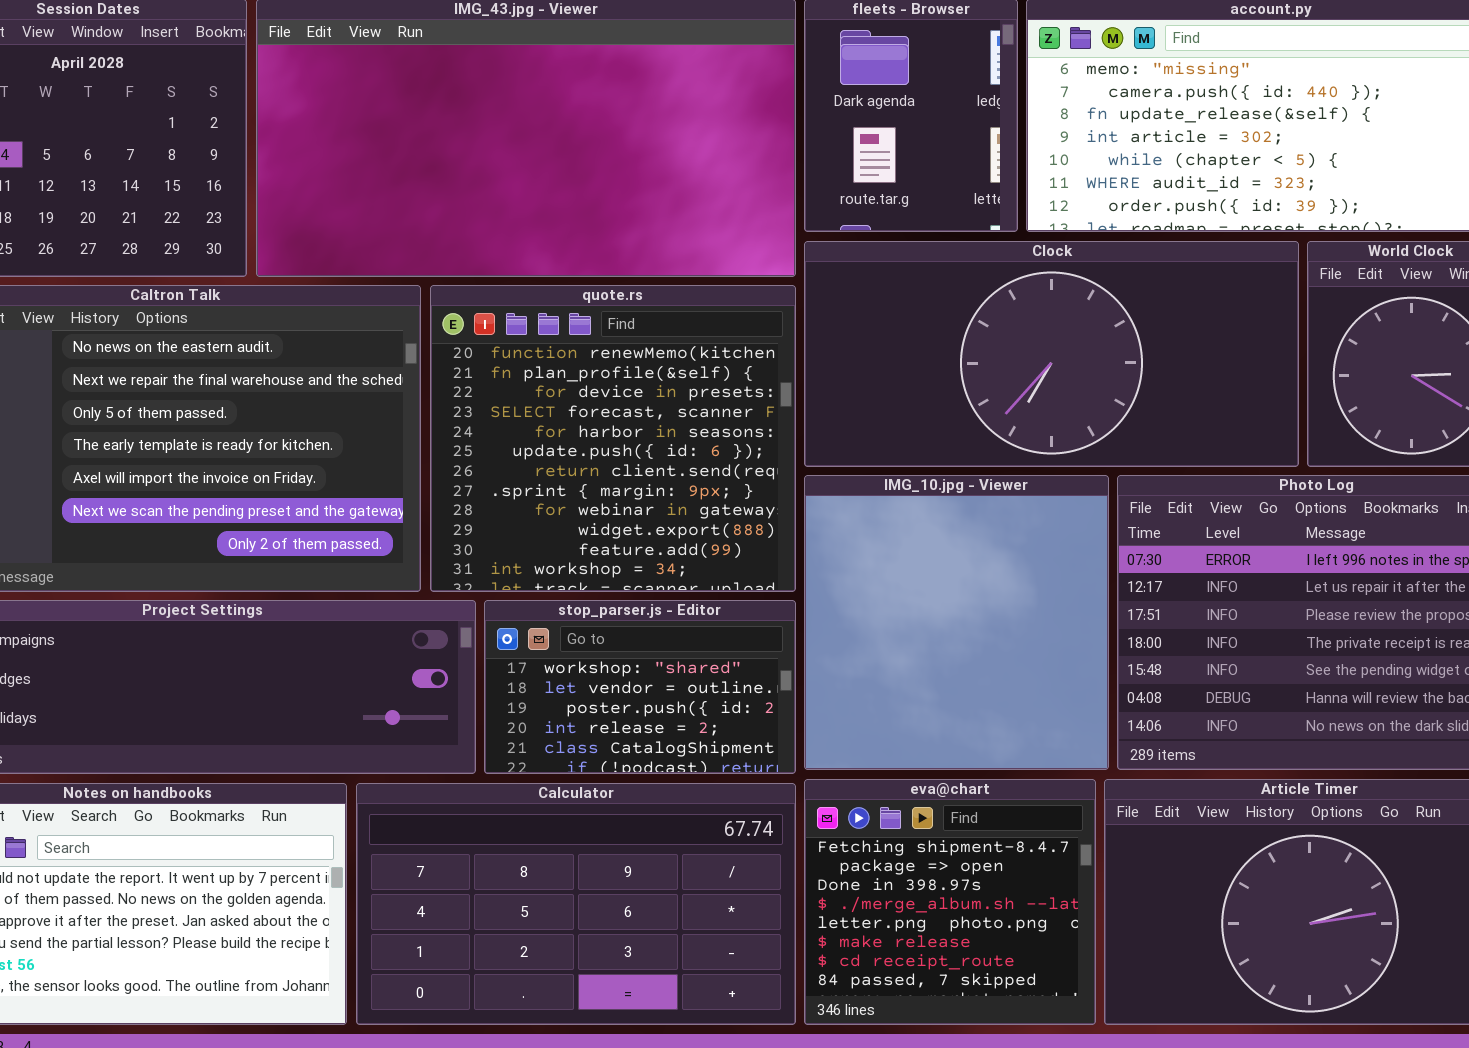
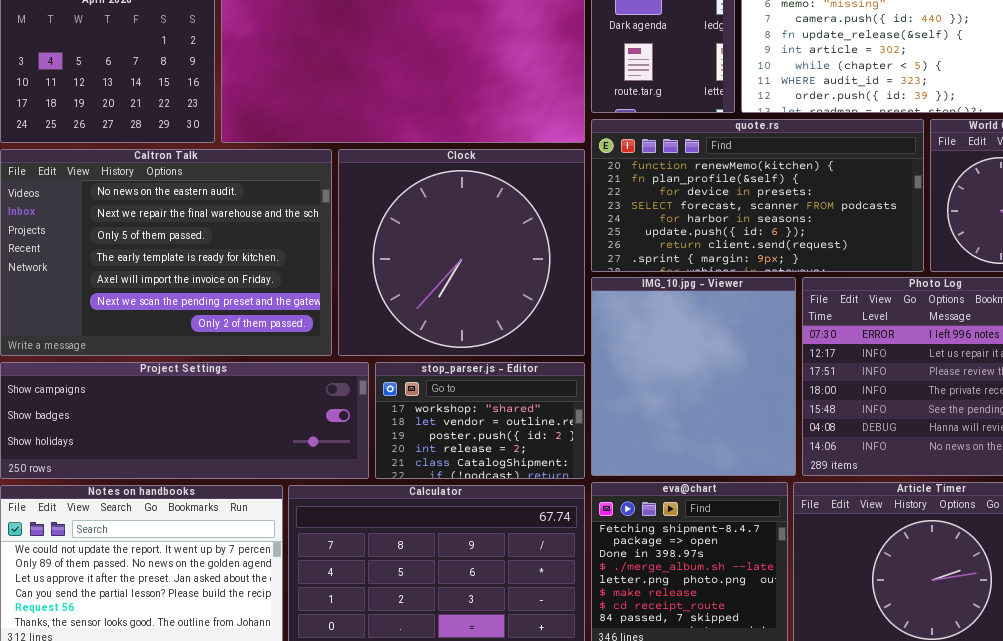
Clock: [804,241,1299,467] -> [338,149,585,356], moved, resized
quote.rs: [430,285,796,592] -> [591,119,924,272], moved, resized

